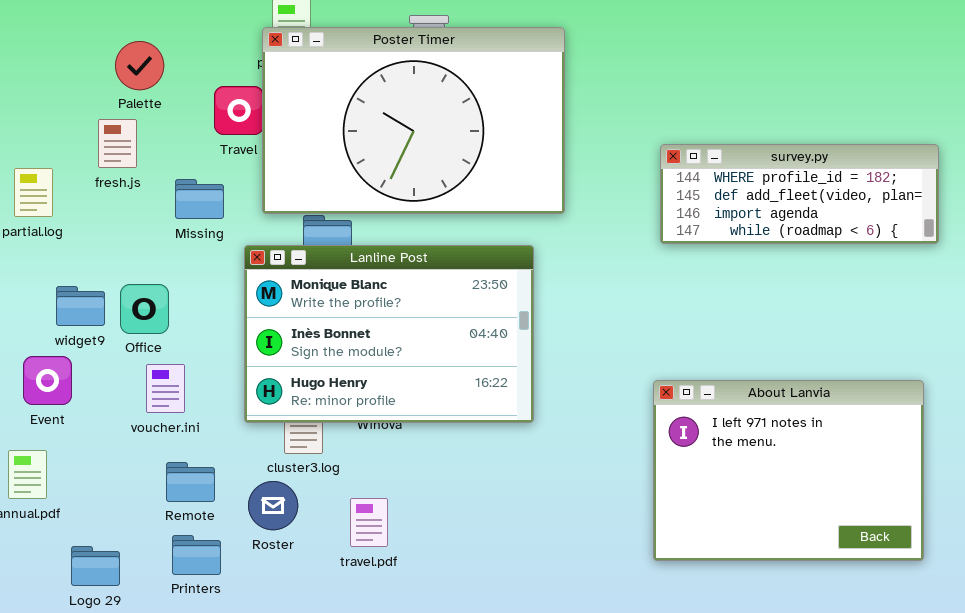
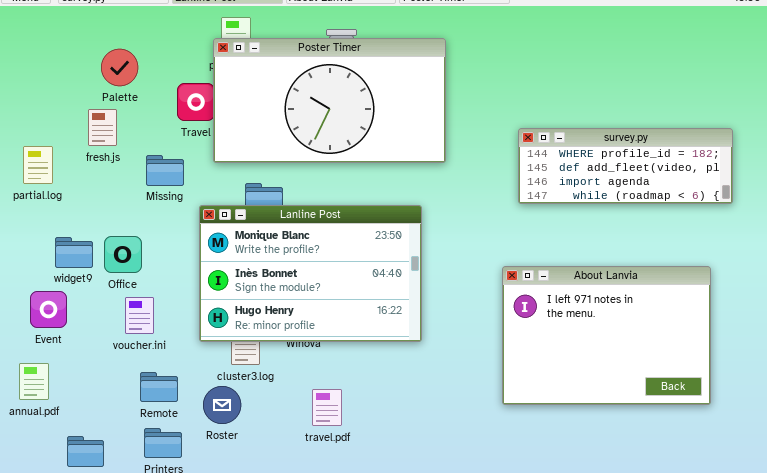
Poster Timer: [262,27,565,214] -> [213,38,446,163], resized
About Lanvia: [653,380,924,561] -> [502,266,711,405], moved
travel.pdf: [350,498,388,547] -> [312,389,342,426], moved

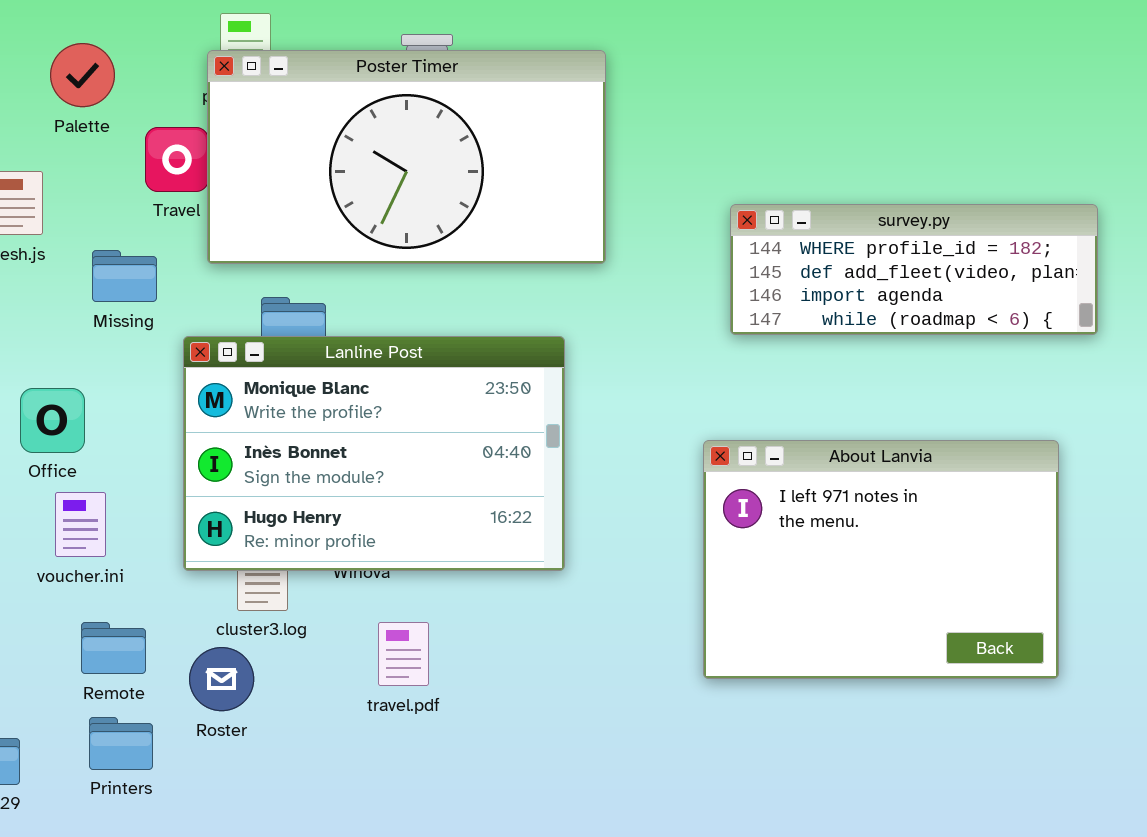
Palette: [101,49,138,86] -> [50,43,115,107], moved
travel.pdf: [312,389,342,426] -> [378,622,429,686], moved

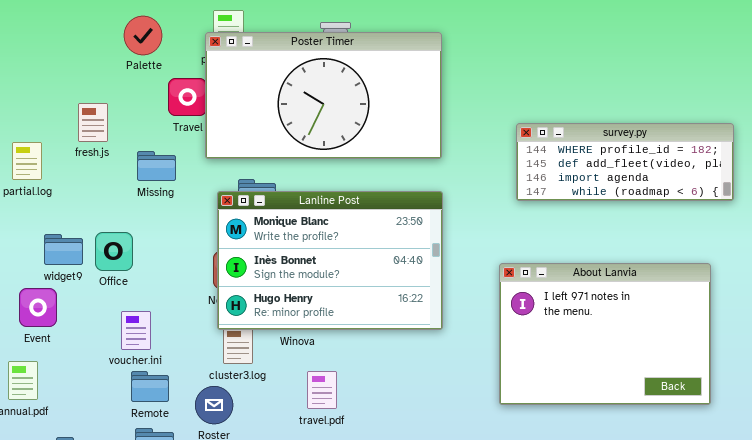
Palette: [50,43,115,107] -> [124,16,162,55], moved
Lanline Post: [183,336,565,571] -> [217,191,443,330], moved
voucher.ini: [55,492,106,557] -> [121,311,151,350], moved

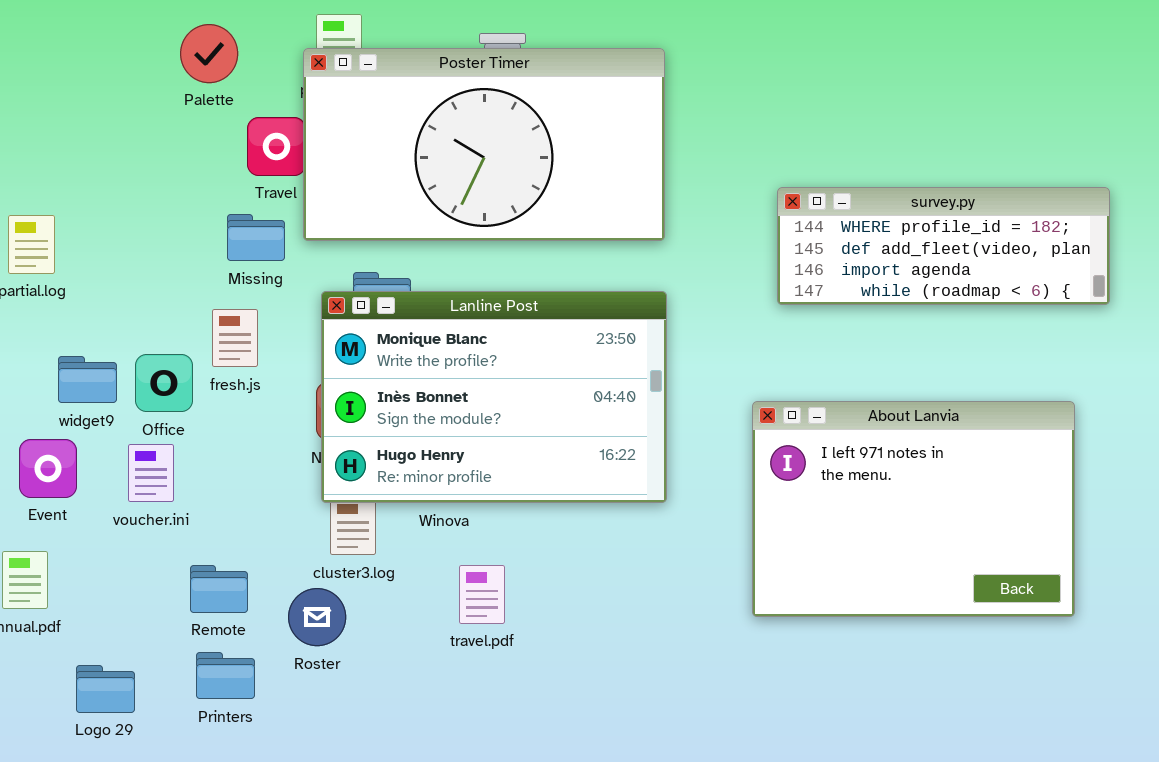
fresh.js: [78,103,108,142] -> [212,309,258,367], moved
Missing: [137,151,176,181] -> [227,214,285,261], moved
voucher.ini: [121,311,151,350] -> [128,444,174,502], moved

